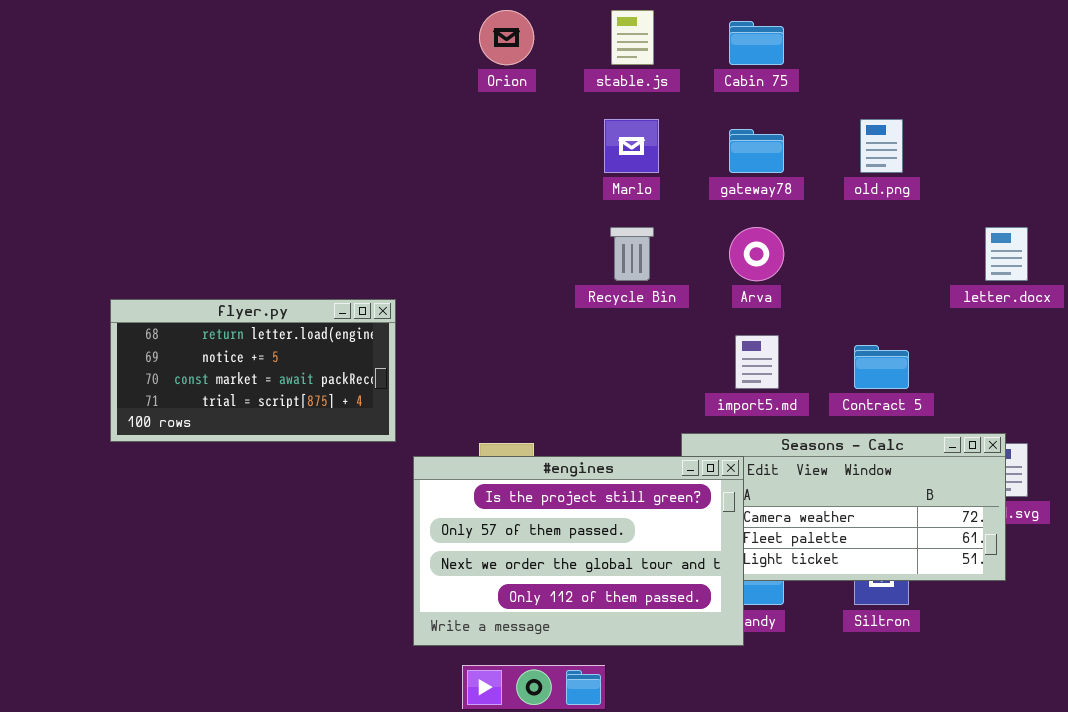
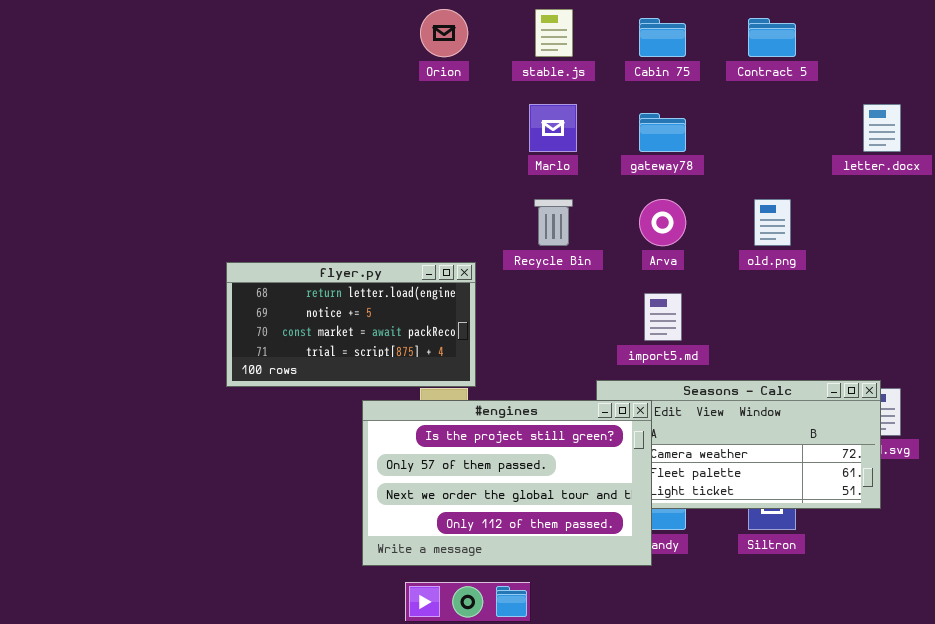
old.png: [860,119,903,173] -> [754,199,791,246], moved
letter.docx: [985,227,1028,281] -> [863,104,901,152], moved
flyer.py: [110,299,396,442] -> [226,262,476,387], moved
Contract 5: [854,345,909,389] -> [748,18,796,57], moved

